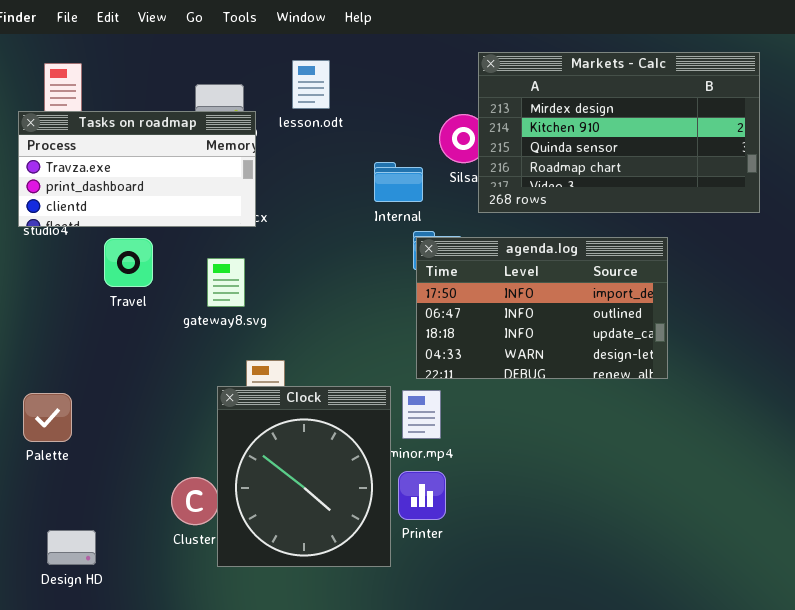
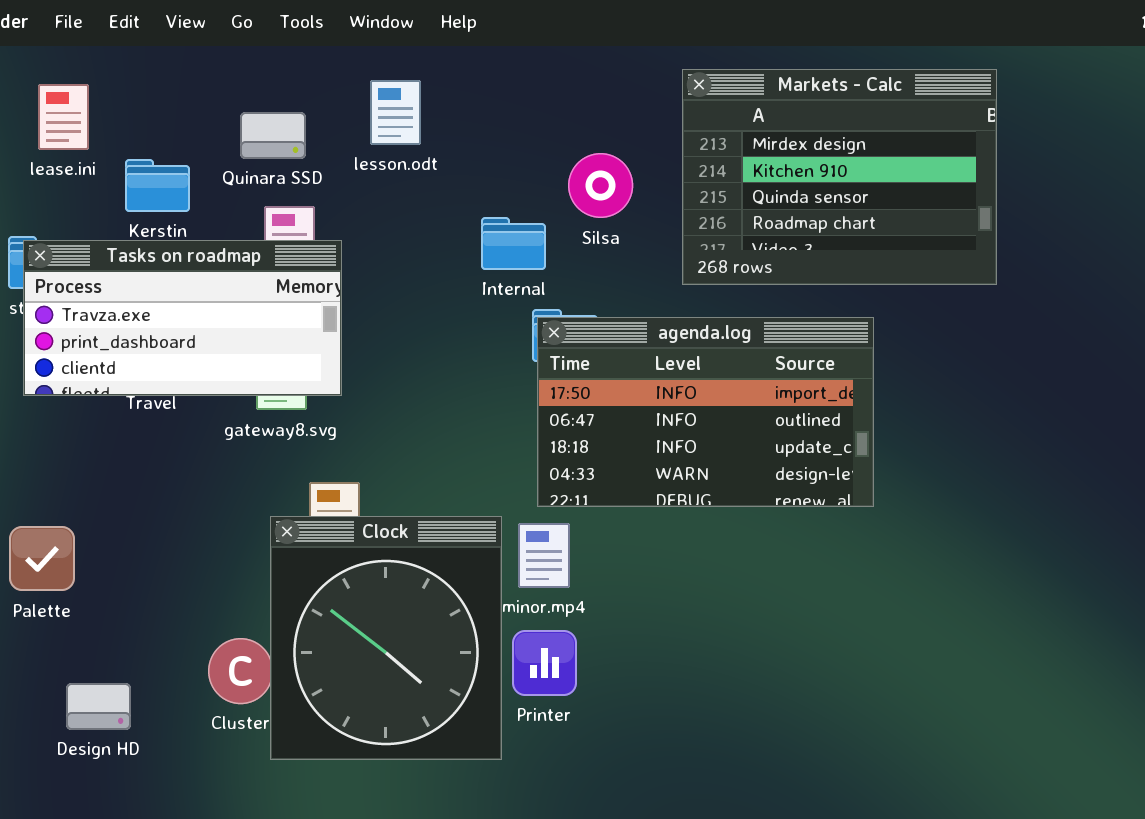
Markets - Calc: [478,52,760,213] -> [682,69,997,285], resized
Tasks on roadmap: [18,111,256,227] -> [23,240,342,396], moved
Design HD: [47,530,96,565] -> [66,683,131,730], moved

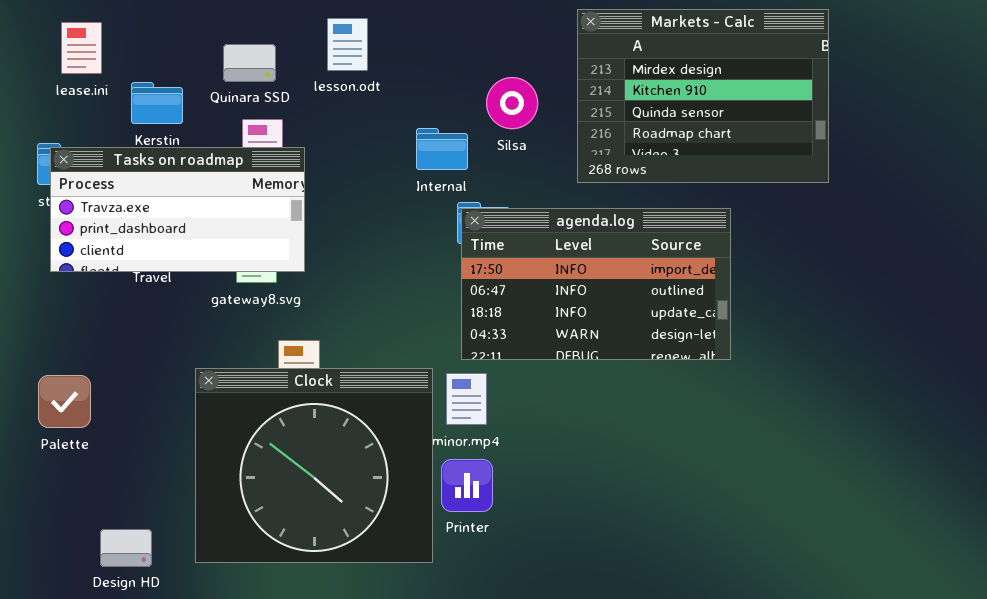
Clock: [270,516,502,760] -> [195,368,433,563], resized
Design HD: [66,683,131,730] -> [100,529,152,567], moved

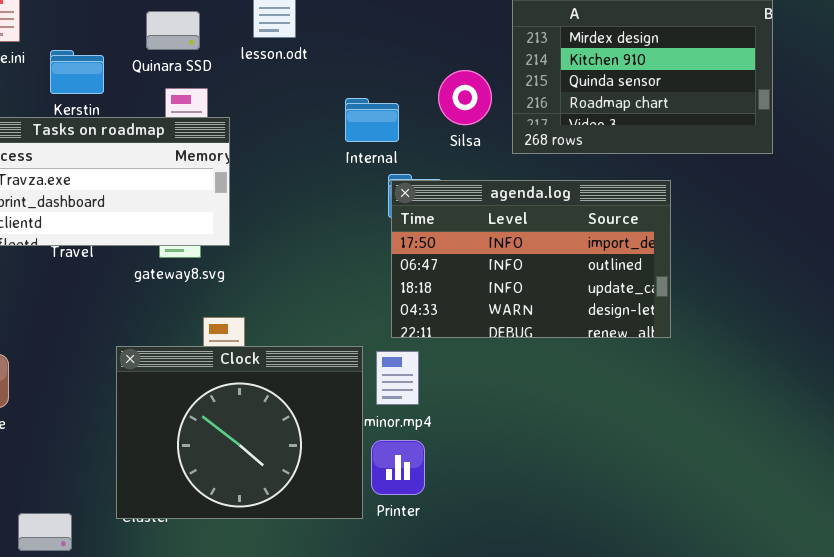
Silsa: [486,77,538,129] -> [438,70,492,125], moved
Clock: [195,368,433,563] -> [116,346,363,519], resized

